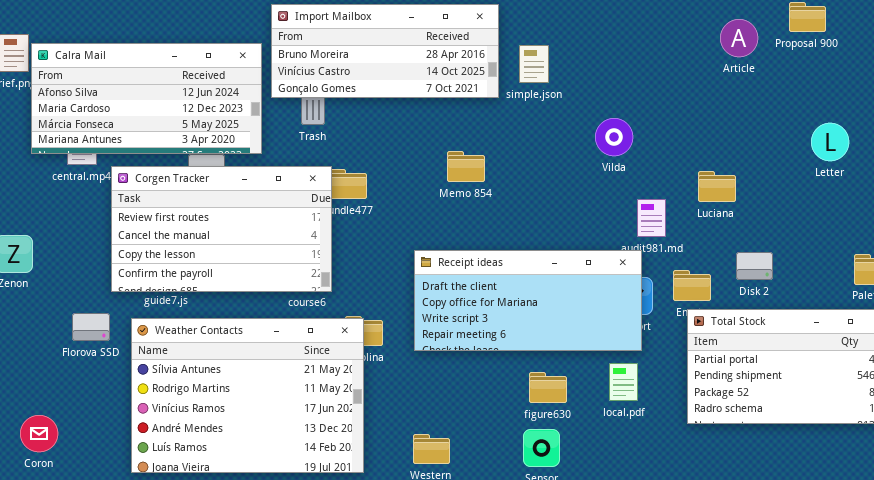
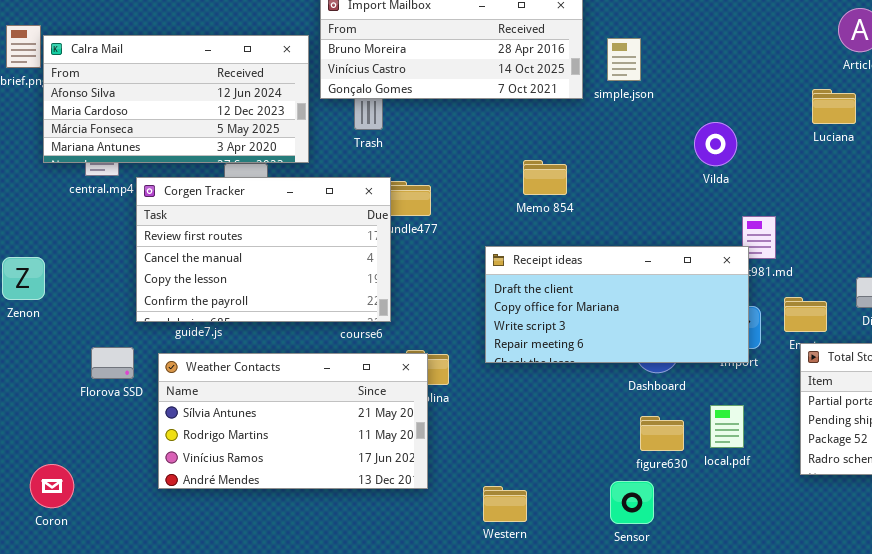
Luciana: [698,171,736,202] -> [812,89,856,124], moved
Receipt ideas: [414,250,642,351] -> [485,246,749,363], moved
Weather Contacts: [131,318,364,473] -> [158,353,428,489], resized
figure630: [529,372,567,403] -> [640,416,684,451], moved

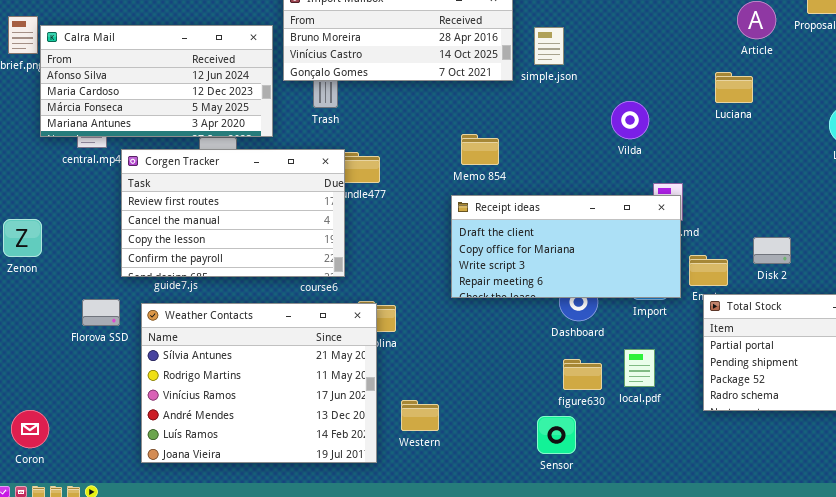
Receipt ideas: [485,246,749,363] -> [451,195,681,298], moved
Weather Contacts: [158,353,428,489] -> [141,303,377,463], resized
Coron: [30,464,74,508] -> [11,410,49,448], moved
Western: [483,486,527,522] -> [401,400,439,431], moved

